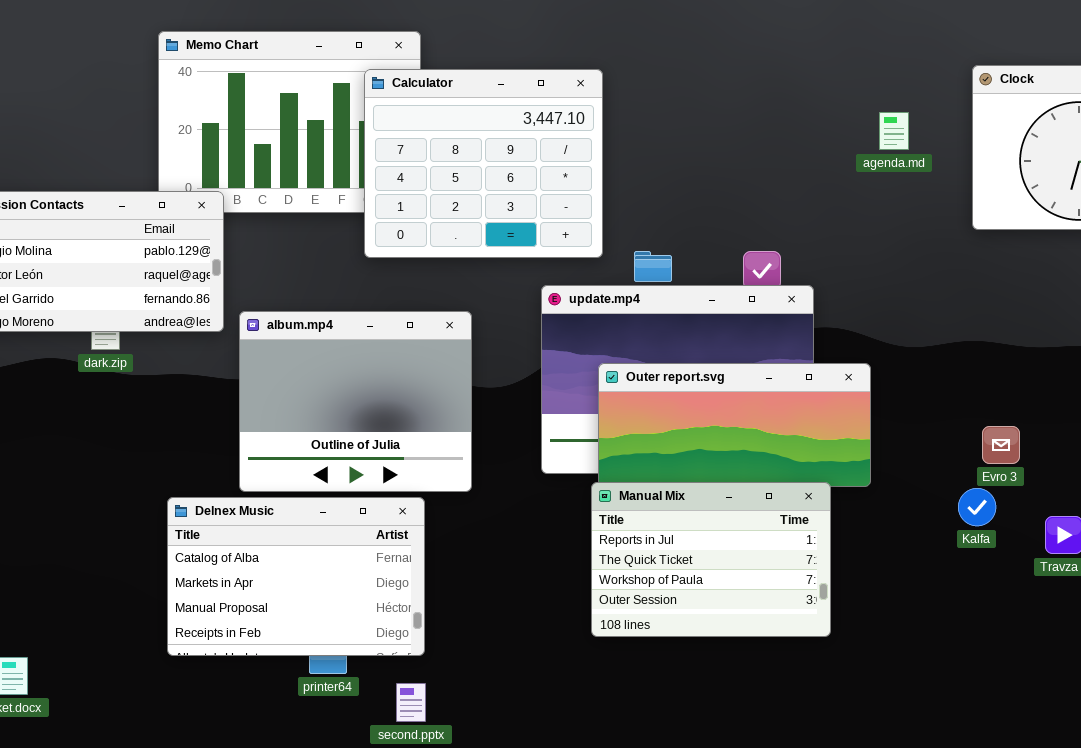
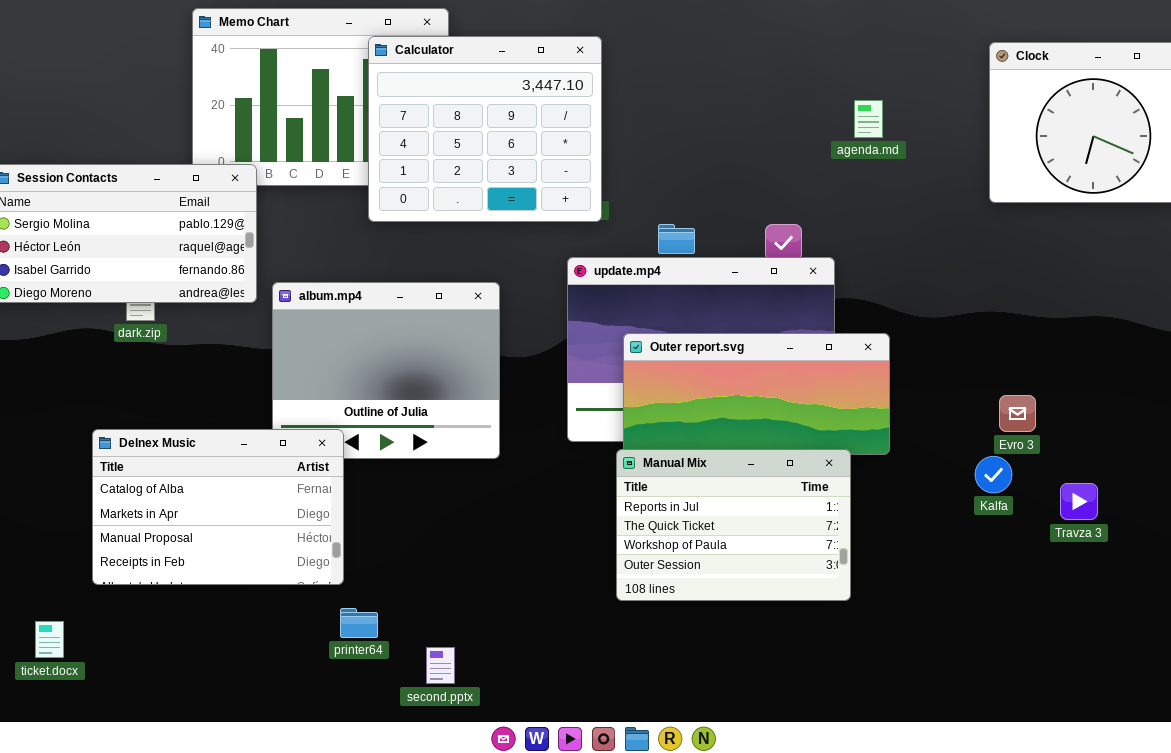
Calculator: [364,69,603,258] -> [368,36,602,222], moved
agenda.md: [879,112,909,150] -> [854,100,883,138], moved
Delnex Music: [167,497,425,656] -> [92,429,344,585], moved

